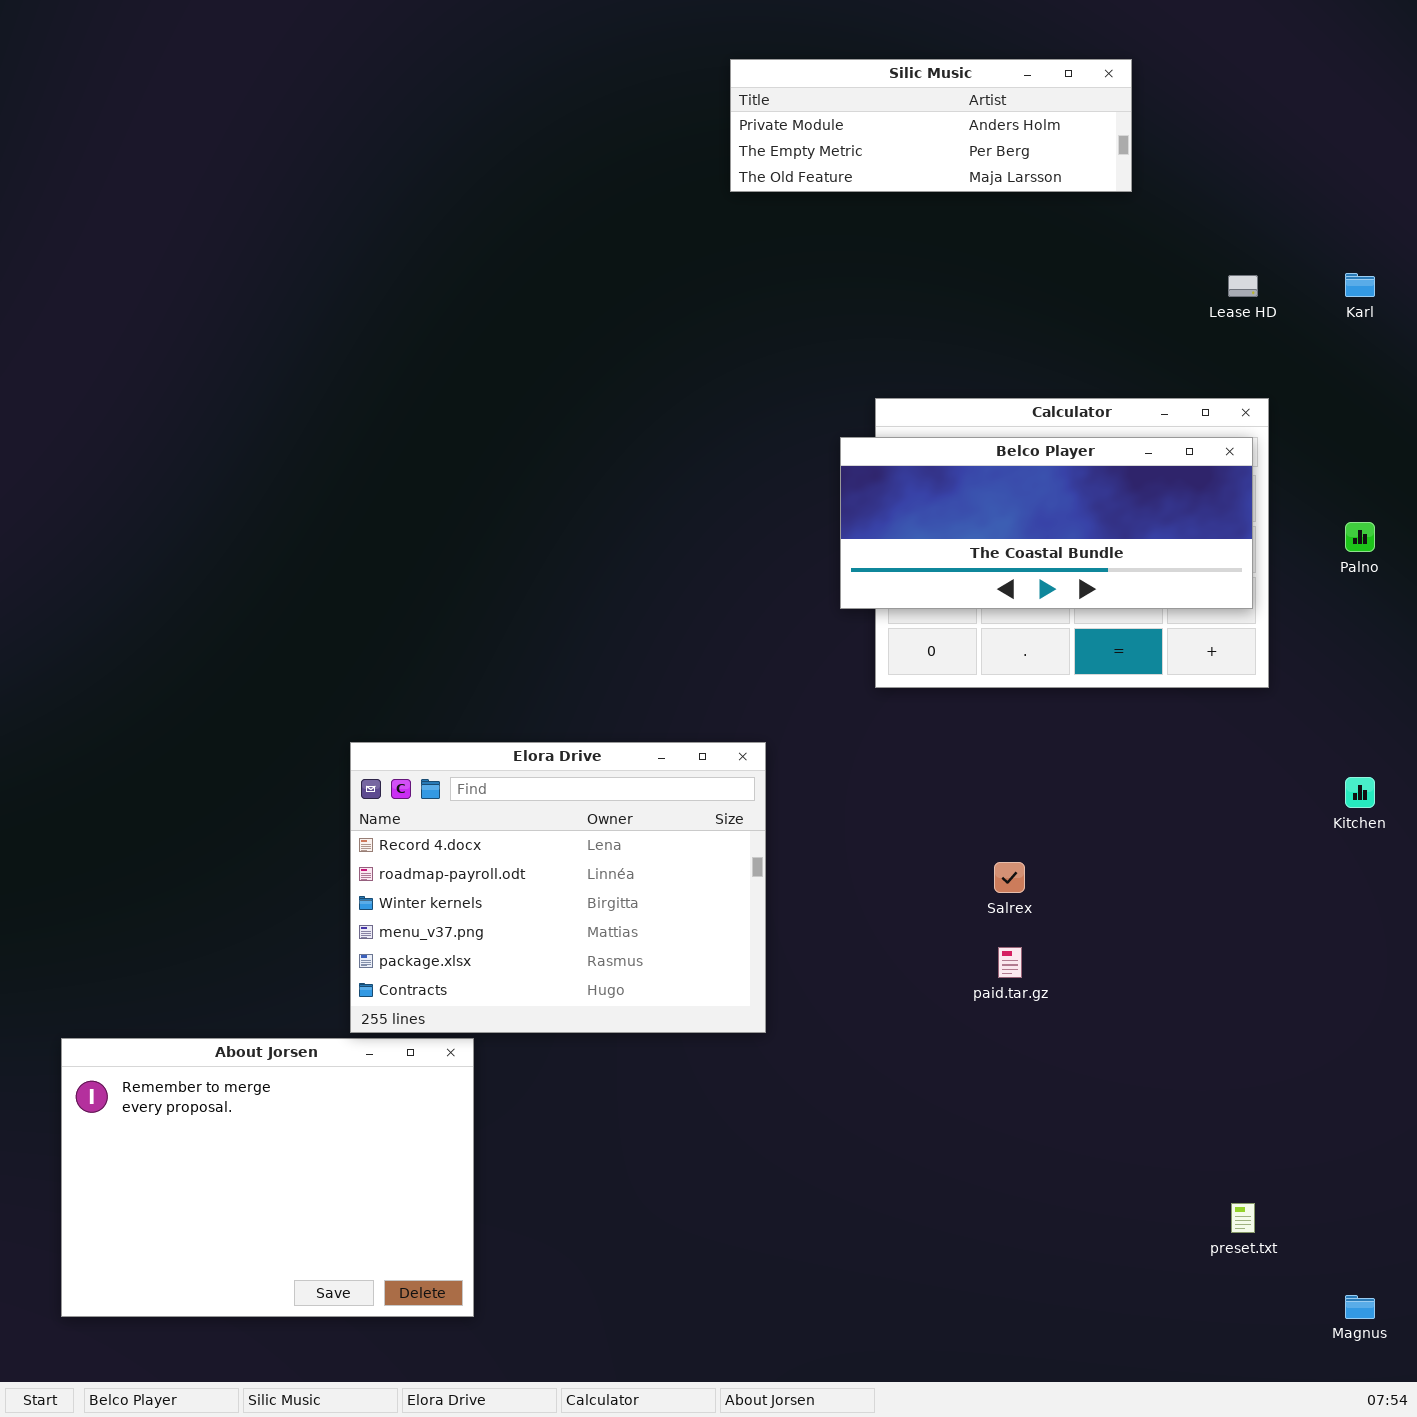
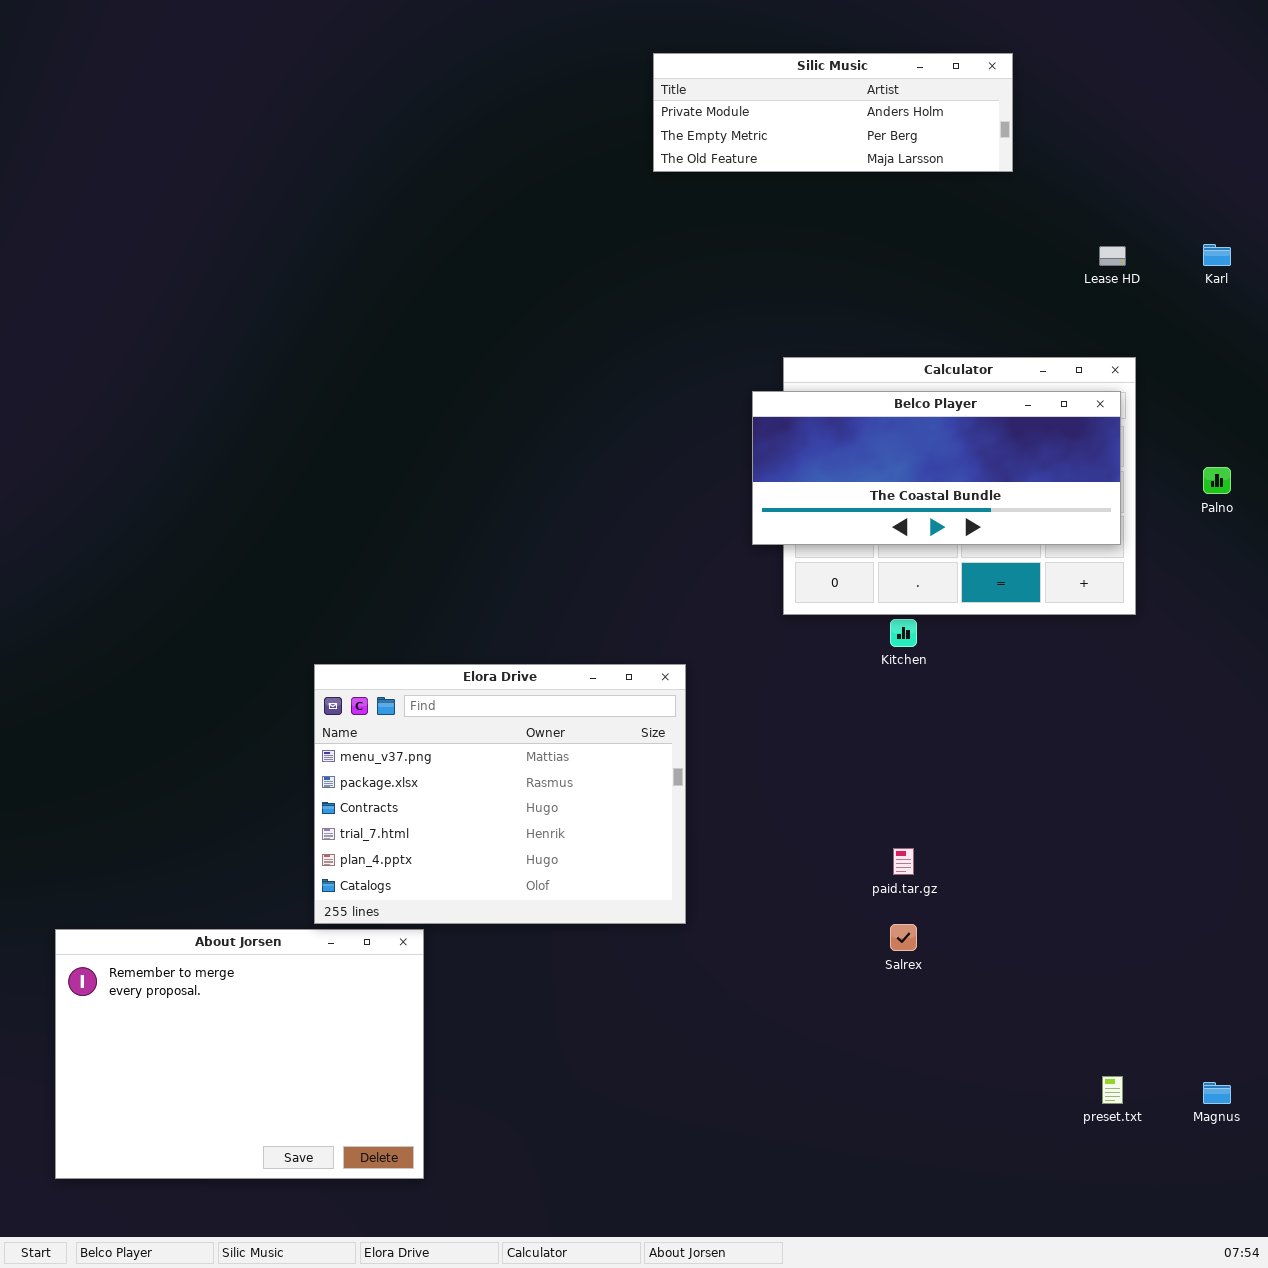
Elora Drive: [350,742,766,1033] -> [314,664,686,924], scrolled down 3 rows
Kitchen: [1345,777,1375,808] -> [890,619,917,647], moved
Salrex: [994,862,1025,893] -> [890,924,917,951], moved
Magnus: [1345,1295,1375,1319] -> [1203,1082,1231,1104], moved

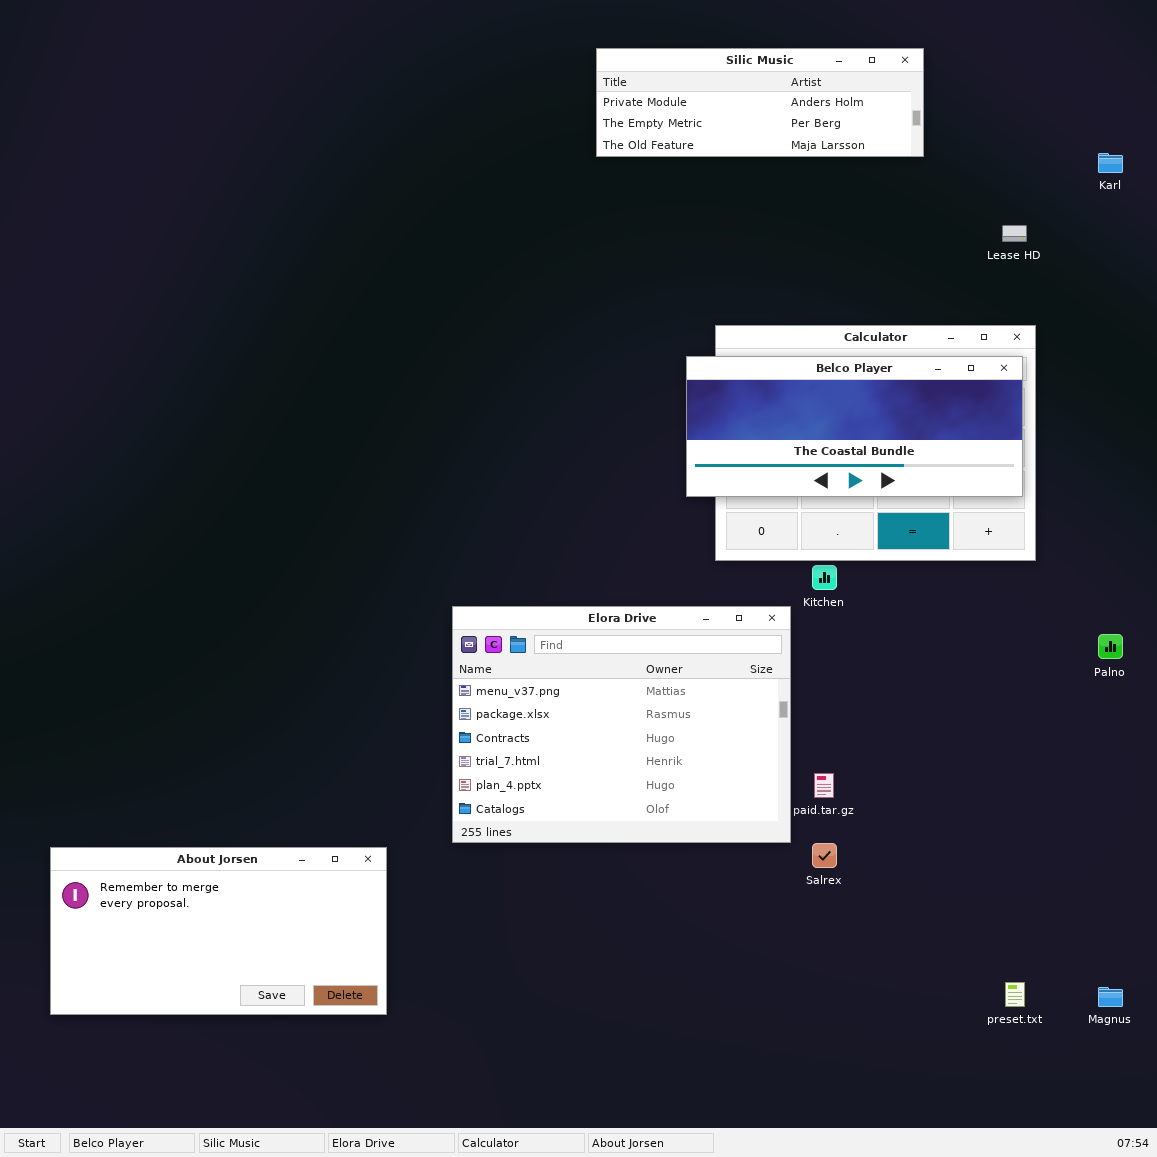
Karl: [1203,244,1231,266] -> [1098,153,1123,173], moved
Palno: [1203,467,1231,494] -> [1098,634,1123,659], moved
Elora Drive: [314,664,686,924] -> [452,606,791,843], moved
About Jorsen: [55,929,424,1179] -> [50,847,387,1015], resized

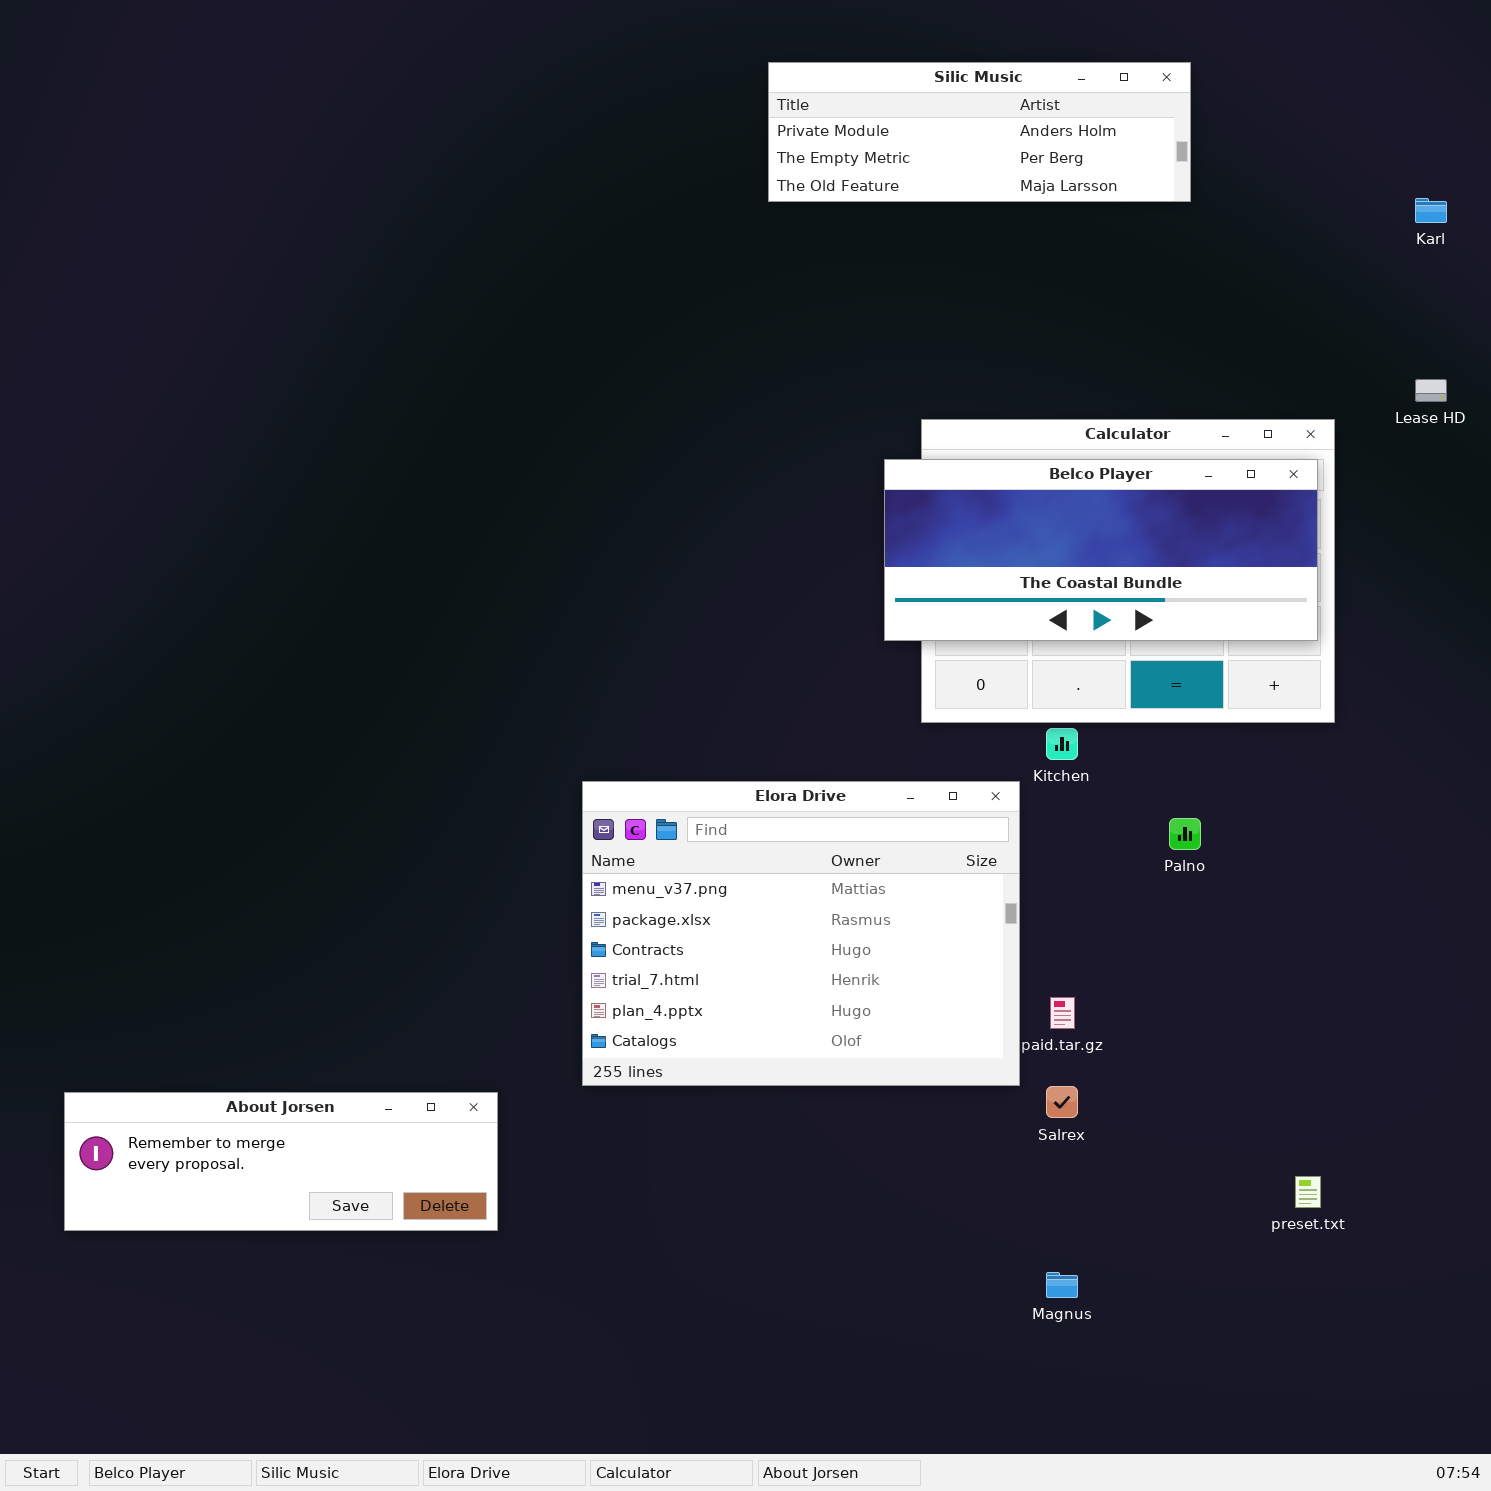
Lease HD: [1002,225,1027,242] -> [1415,379,1447,402], moved
Palno: [1098,634,1123,659] -> [1169,818,1201,850], moved
About Jorsen: [50,847,387,1015] -> [64,1092,498,1231], resized
preset.txt: [1005,982,1025,1007] -> [1295,1176,1321,1208], moved
Magnus: [1098,987,1123,1007] -> [1046,1272,1078,1298], moved

